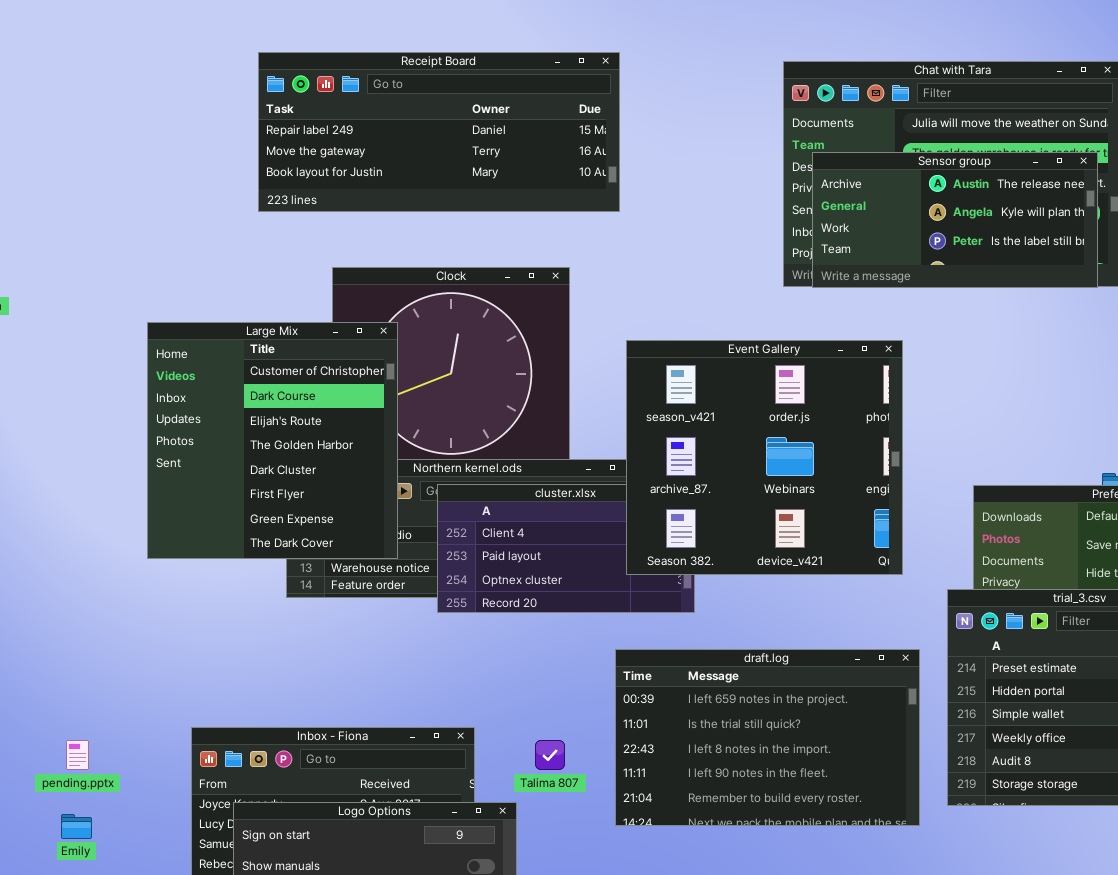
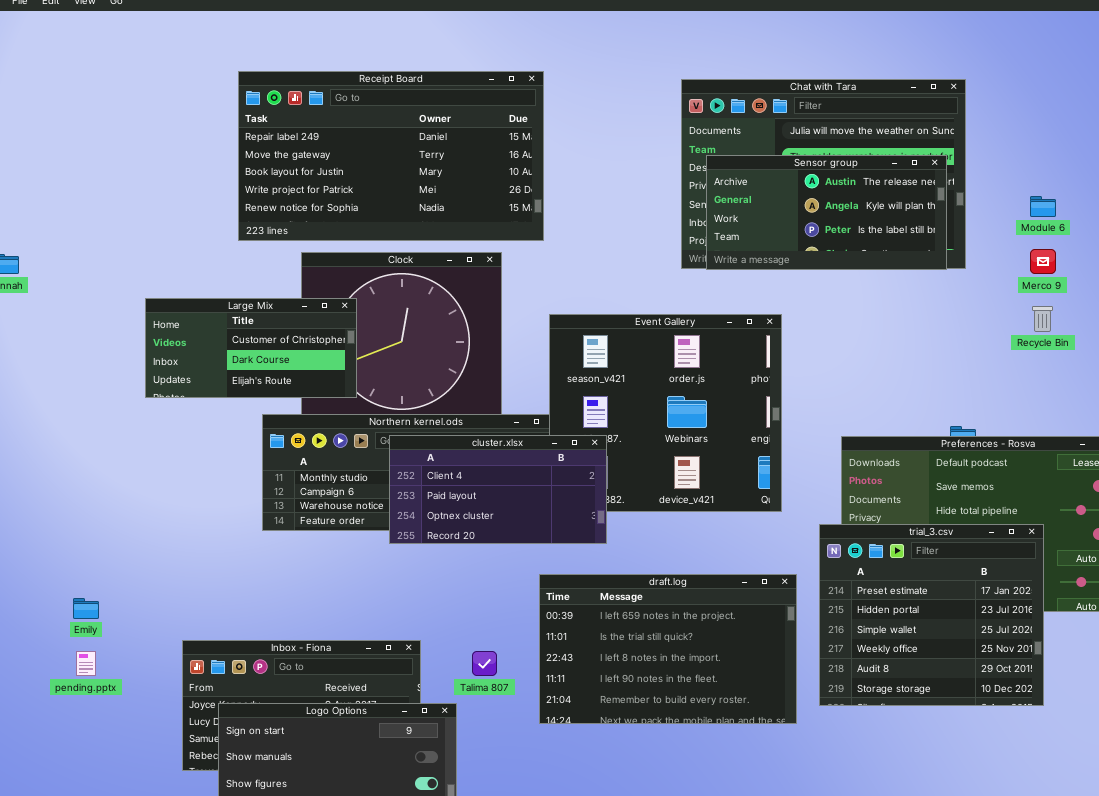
Receipt Board: [258,52,620,212] -> [238,71,544,241], resized
Large Mix: [147,322,398,559] -> [145,298,357,398], resized
cluster.xlsx: [437,484,695,613] -> [389,435,607,544], raised
Emily: [61,814,92,839] -> [73,598,99,619], moved

